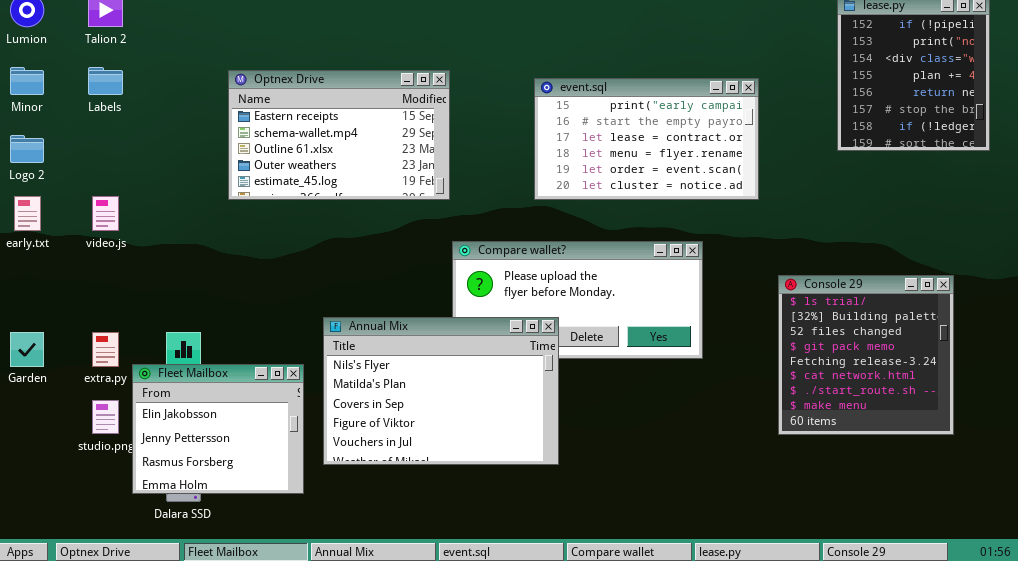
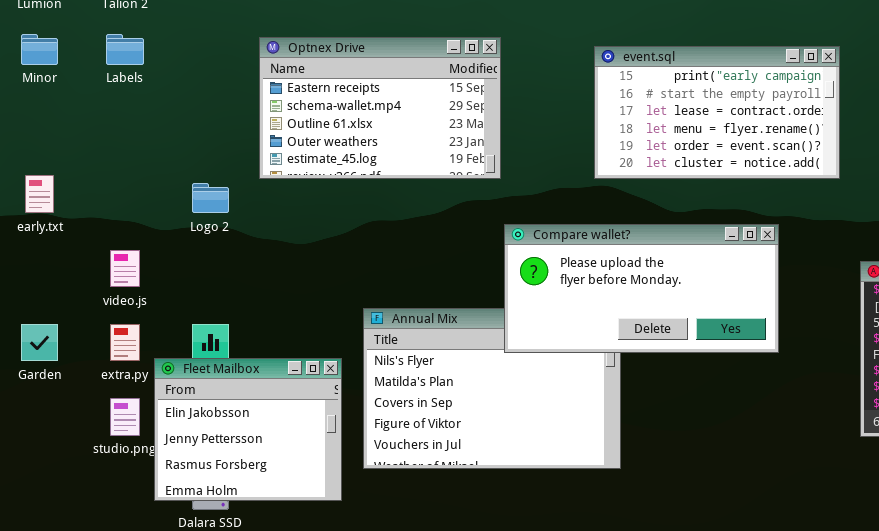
Logo 2: [10,135,44,163] -> [192,183,229,213], moved
video.js: [92,196,119,231] -> [110,250,140,287], moved
Compare wallet?: [452,241,703,359] -> [504,224,779,353], raised

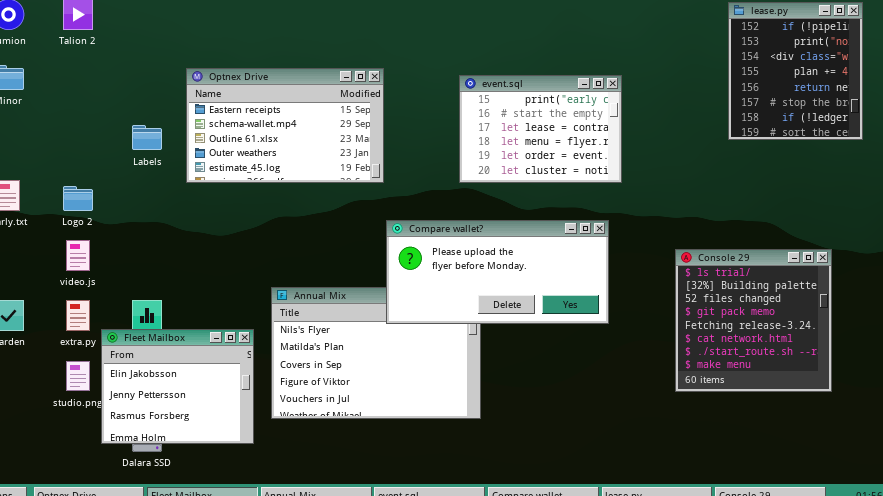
Labels: [106,34,144,65] -> [132,125,162,150], moved
event.sql: [594,46,840,179] -> [459,75,622,183], resized
Logo 2: [192,183,229,213] -> [63,186,93,211], moved

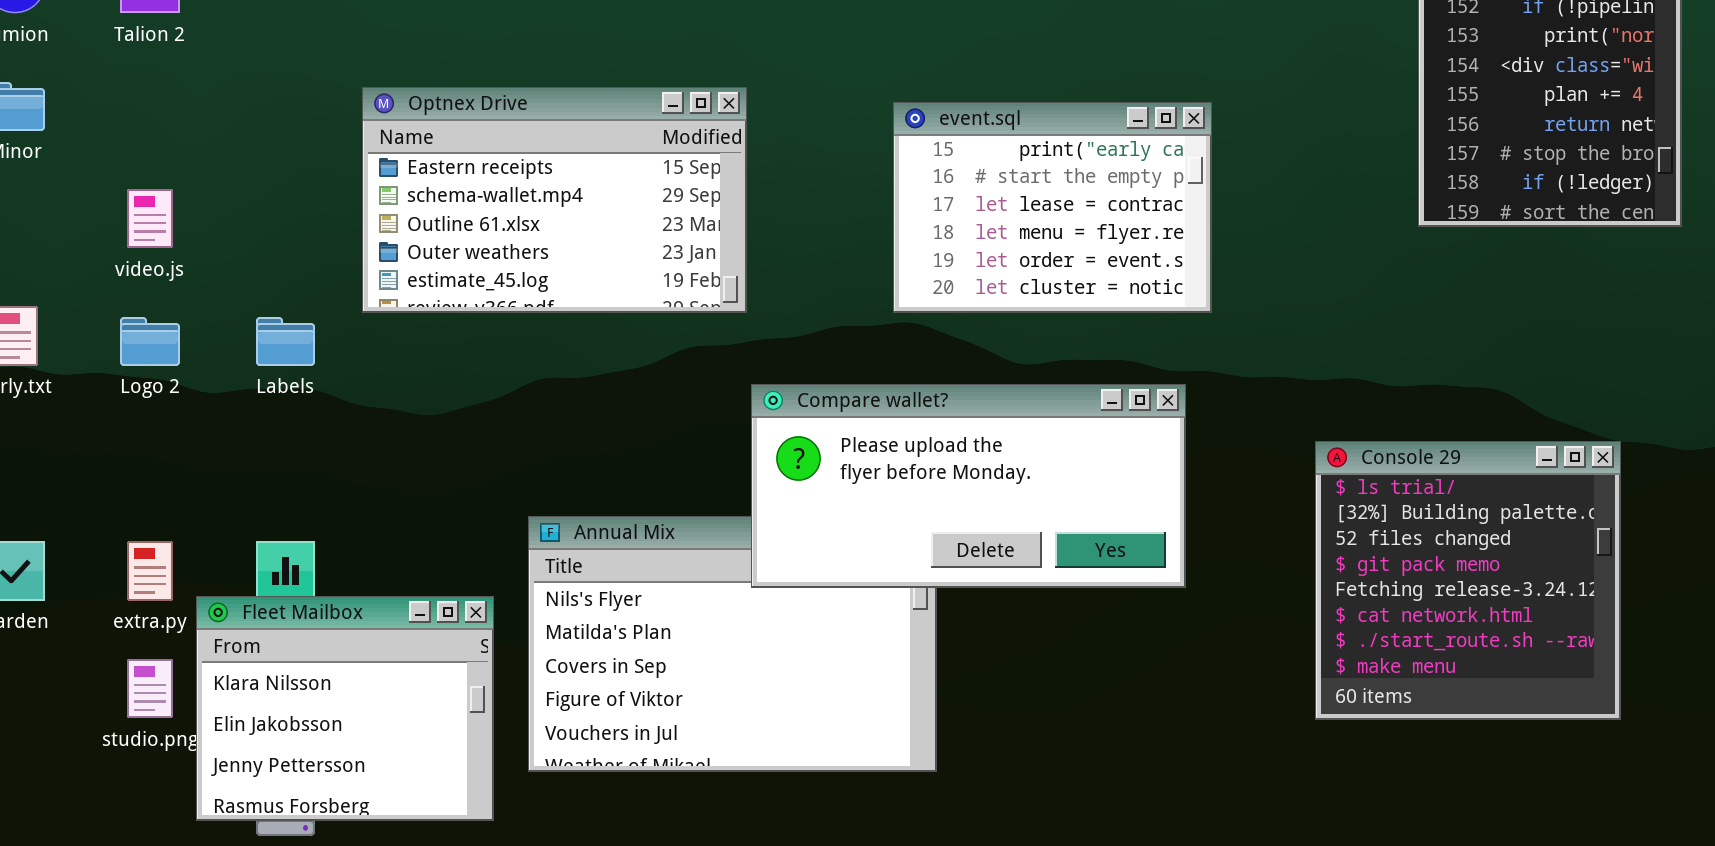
Labels: [132,125,162,150] -> [256,317,315,366], moved
video.js: [66,240,90,271] -> [127,189,173,248], moved
Fleet Mailbox: [101,329,254,444] -> [196,596,494,821], scrolled up 1 row

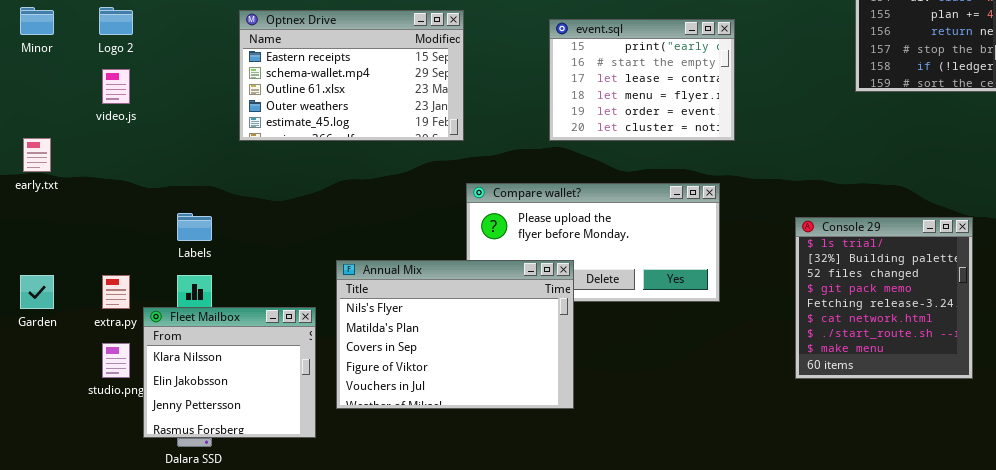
Logo 2: [120,317,180,366] -> [99,7,133,35], moved
Labels: [256,317,315,366] -> [177,213,212,241], moved
Annual Mix: [528,516,937,772] -> [336,260,574,409], raised

